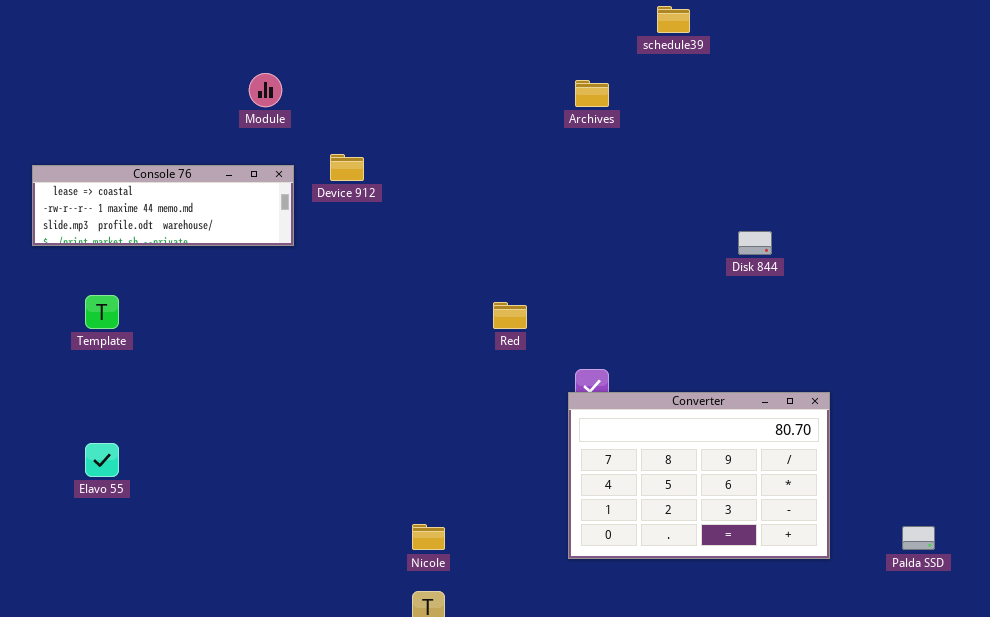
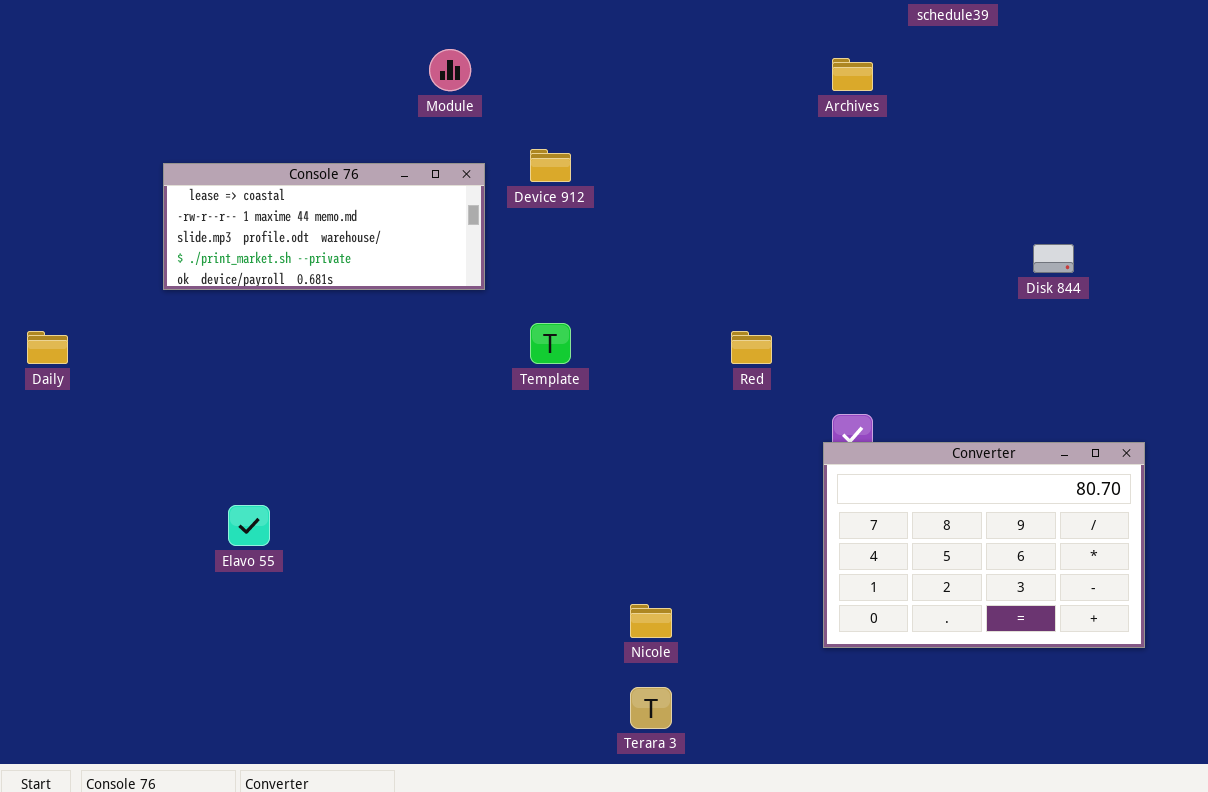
Console 76: [32,165,294,246] -> [163,163,485,290], resized
Template: [85,295,119,329] -> [530,323,571,364], moved

